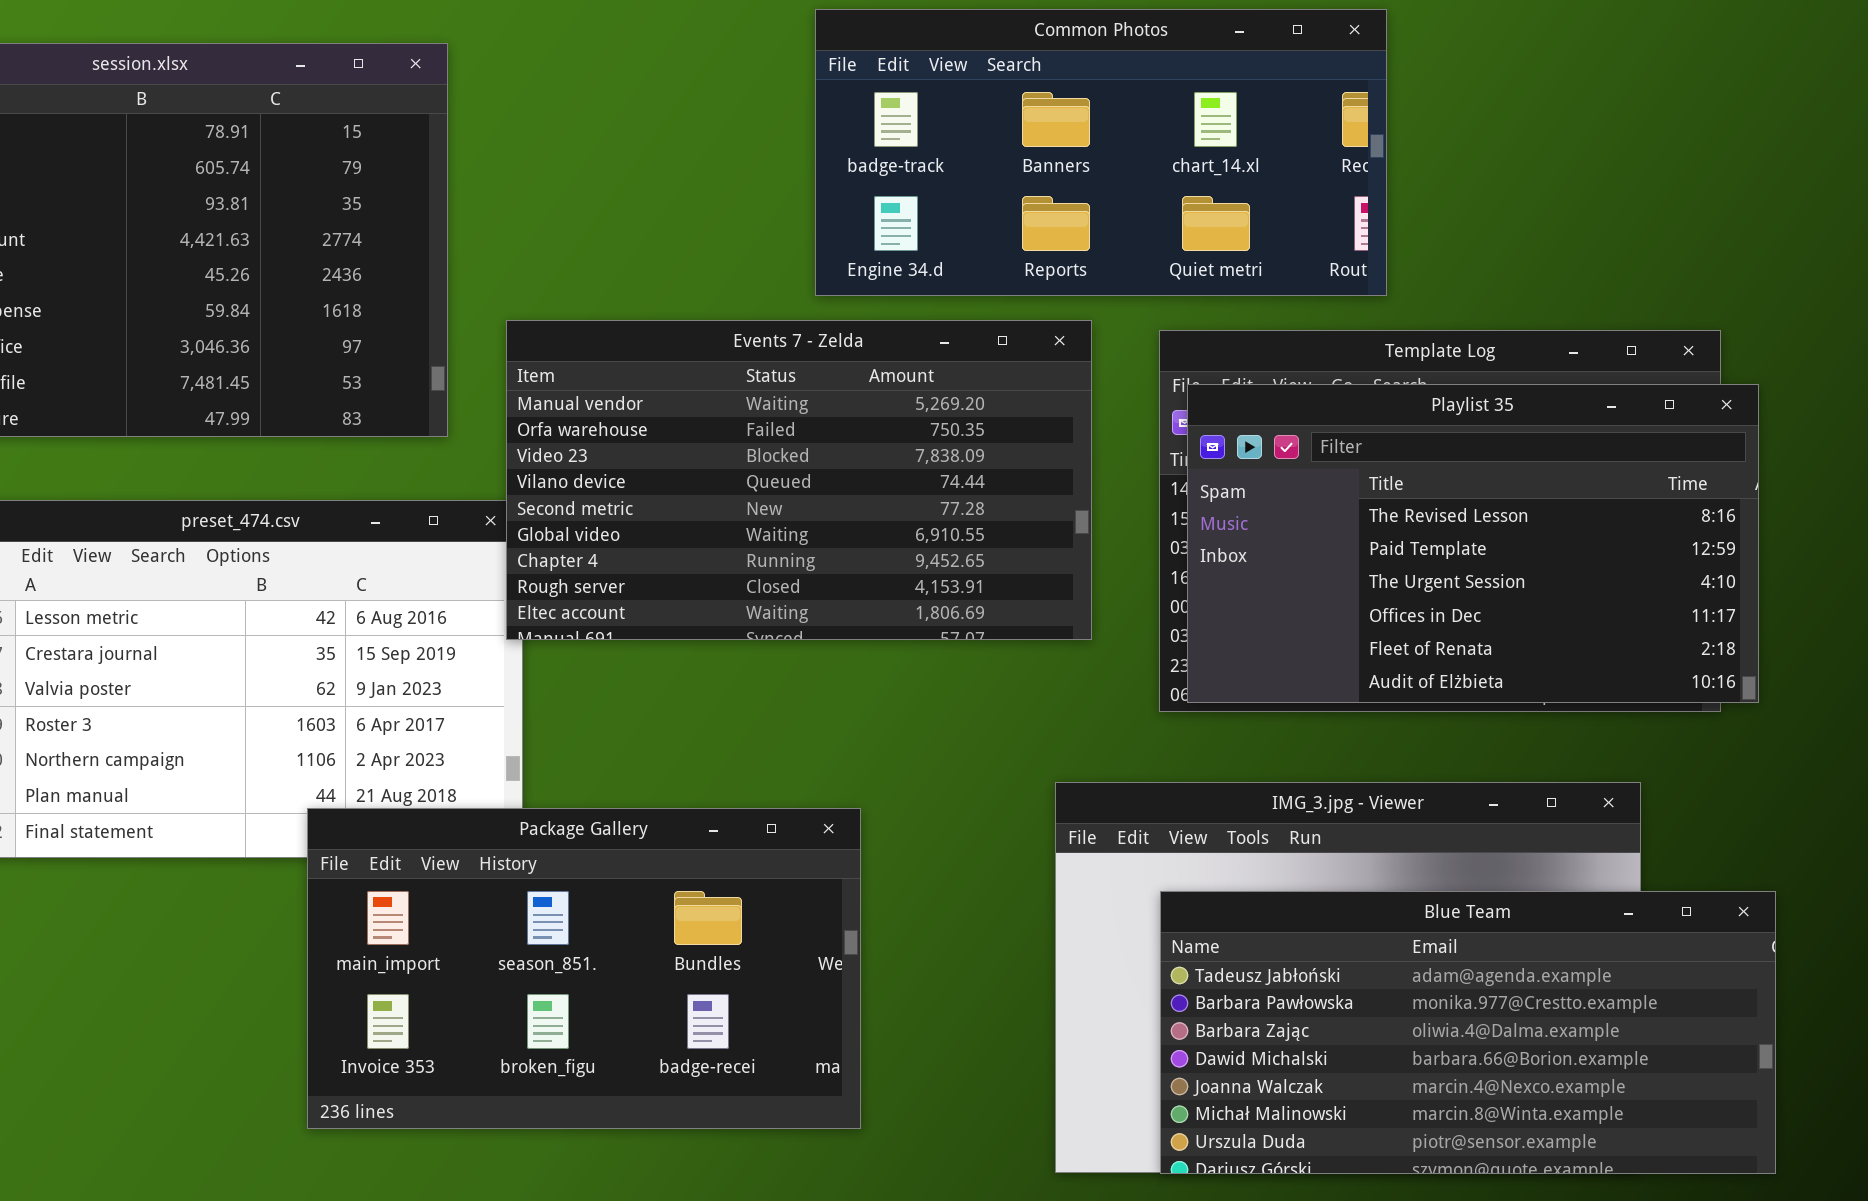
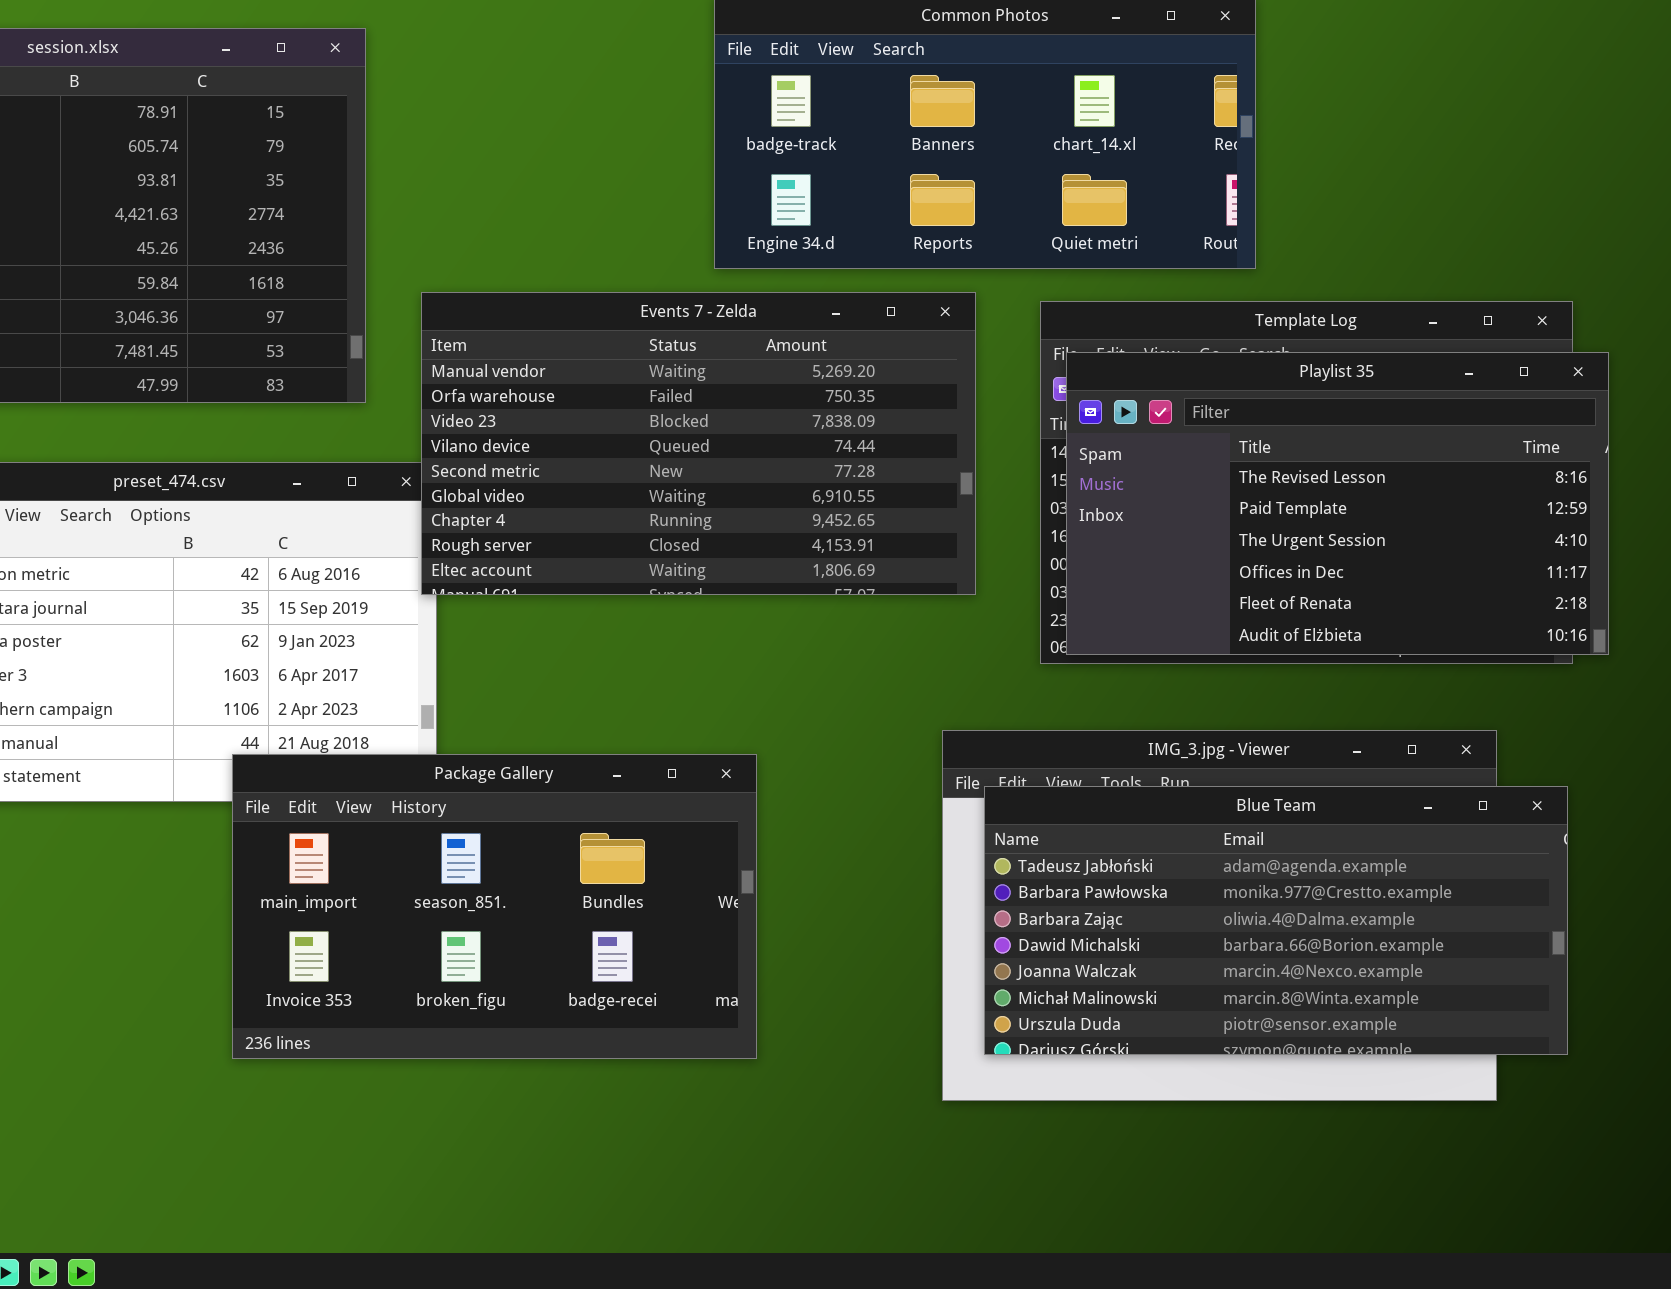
Blue Team: [1160,891,1776,1174] -> [984,786,1568,1055], moved

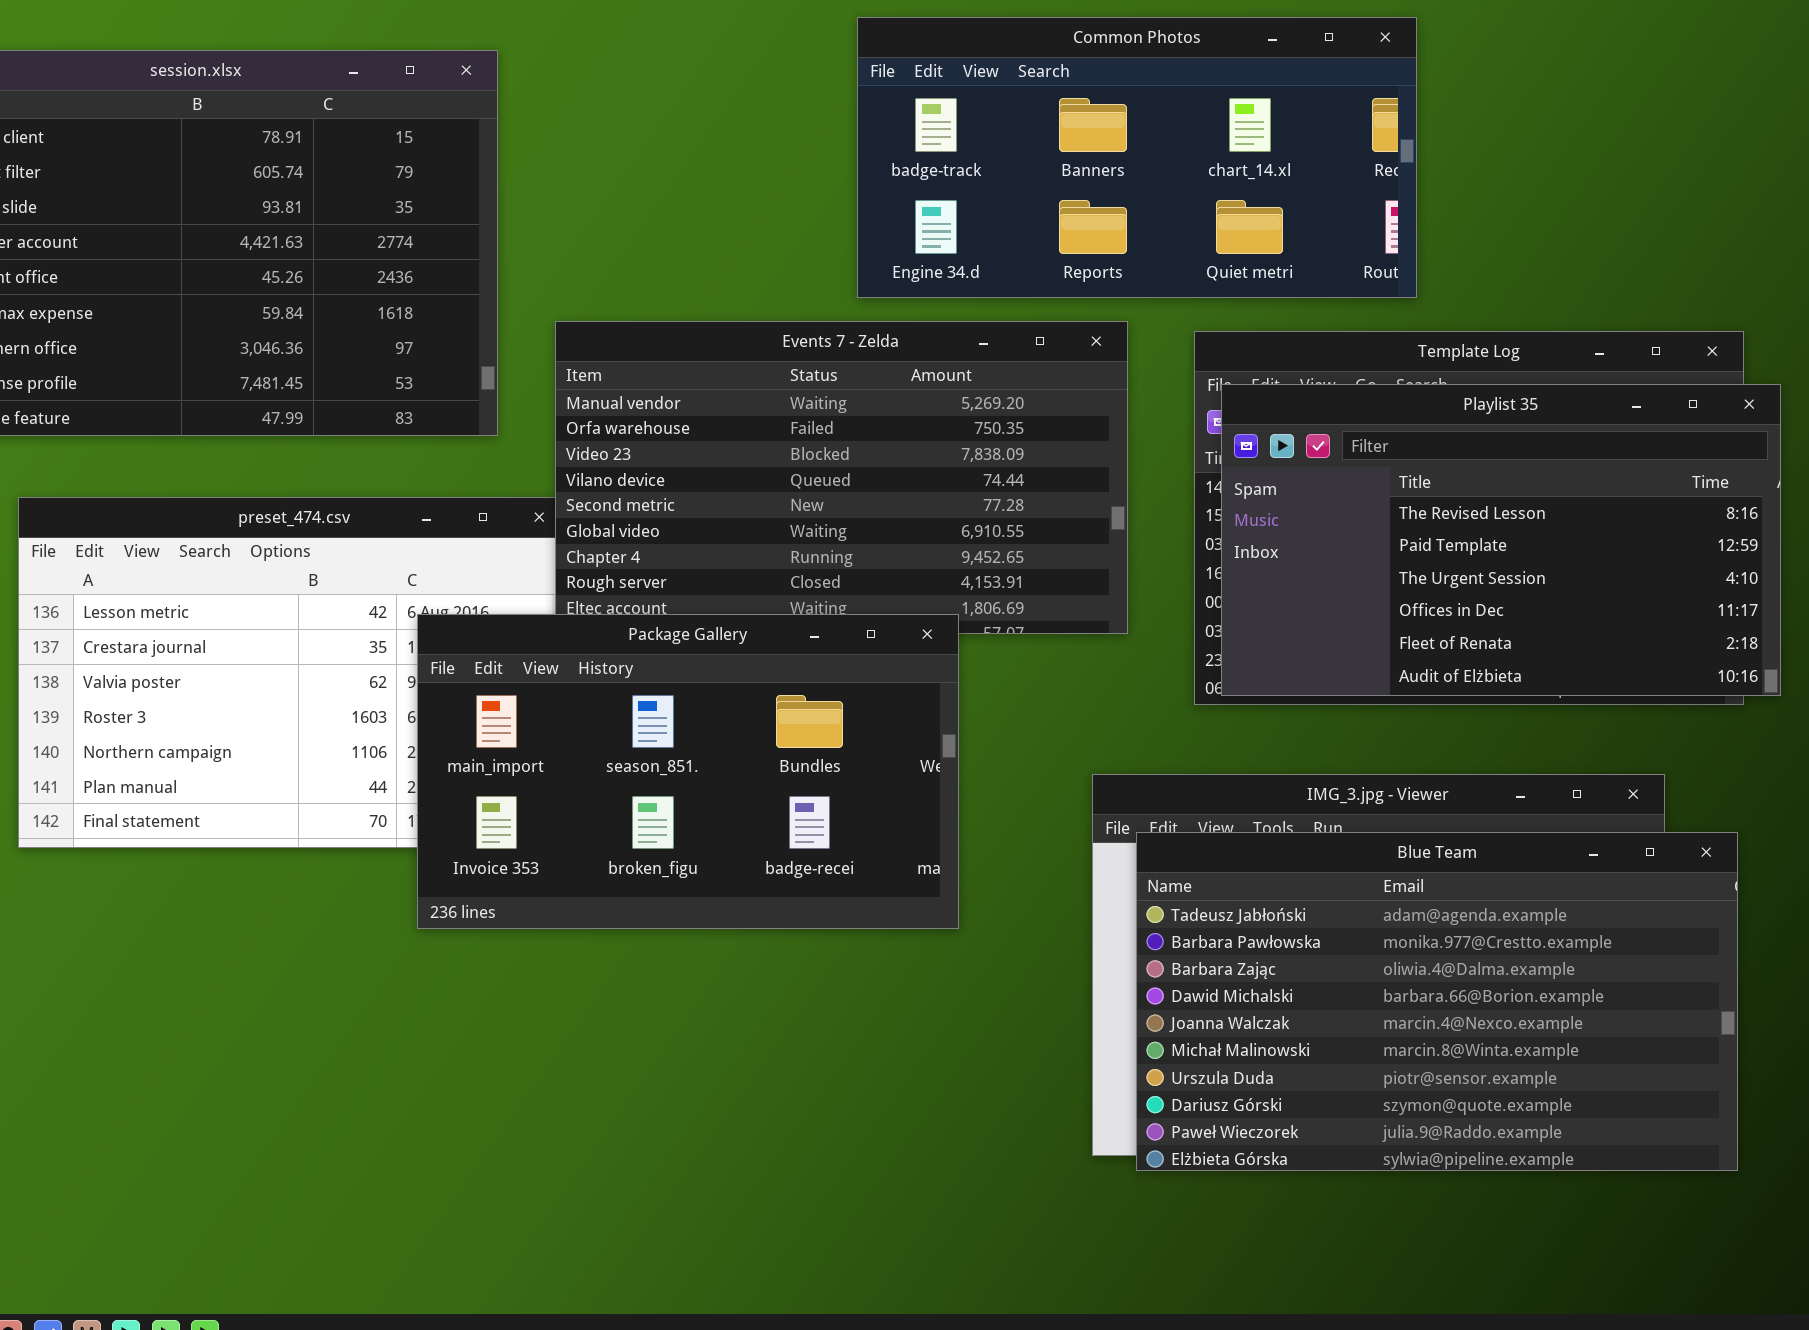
Package Gallery: [232,754,757,1059] -> [417,614,959,929], moved
Blue Team: [984,786,1568,1055] -> [1136,832,1738,1171], resized

